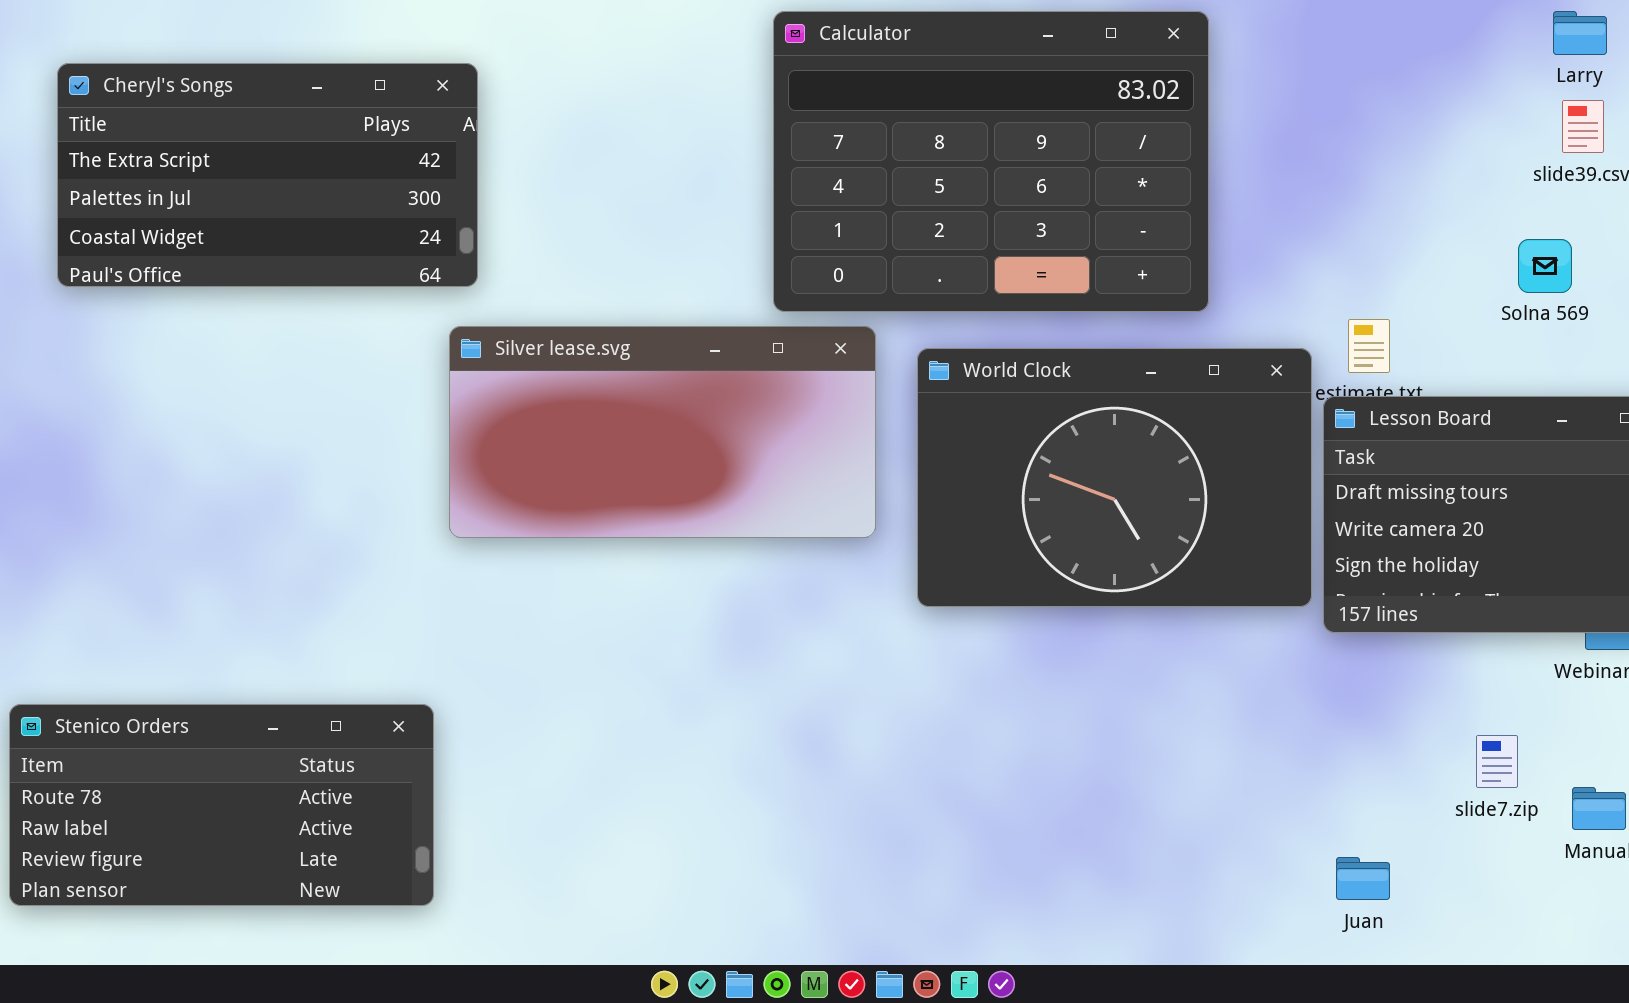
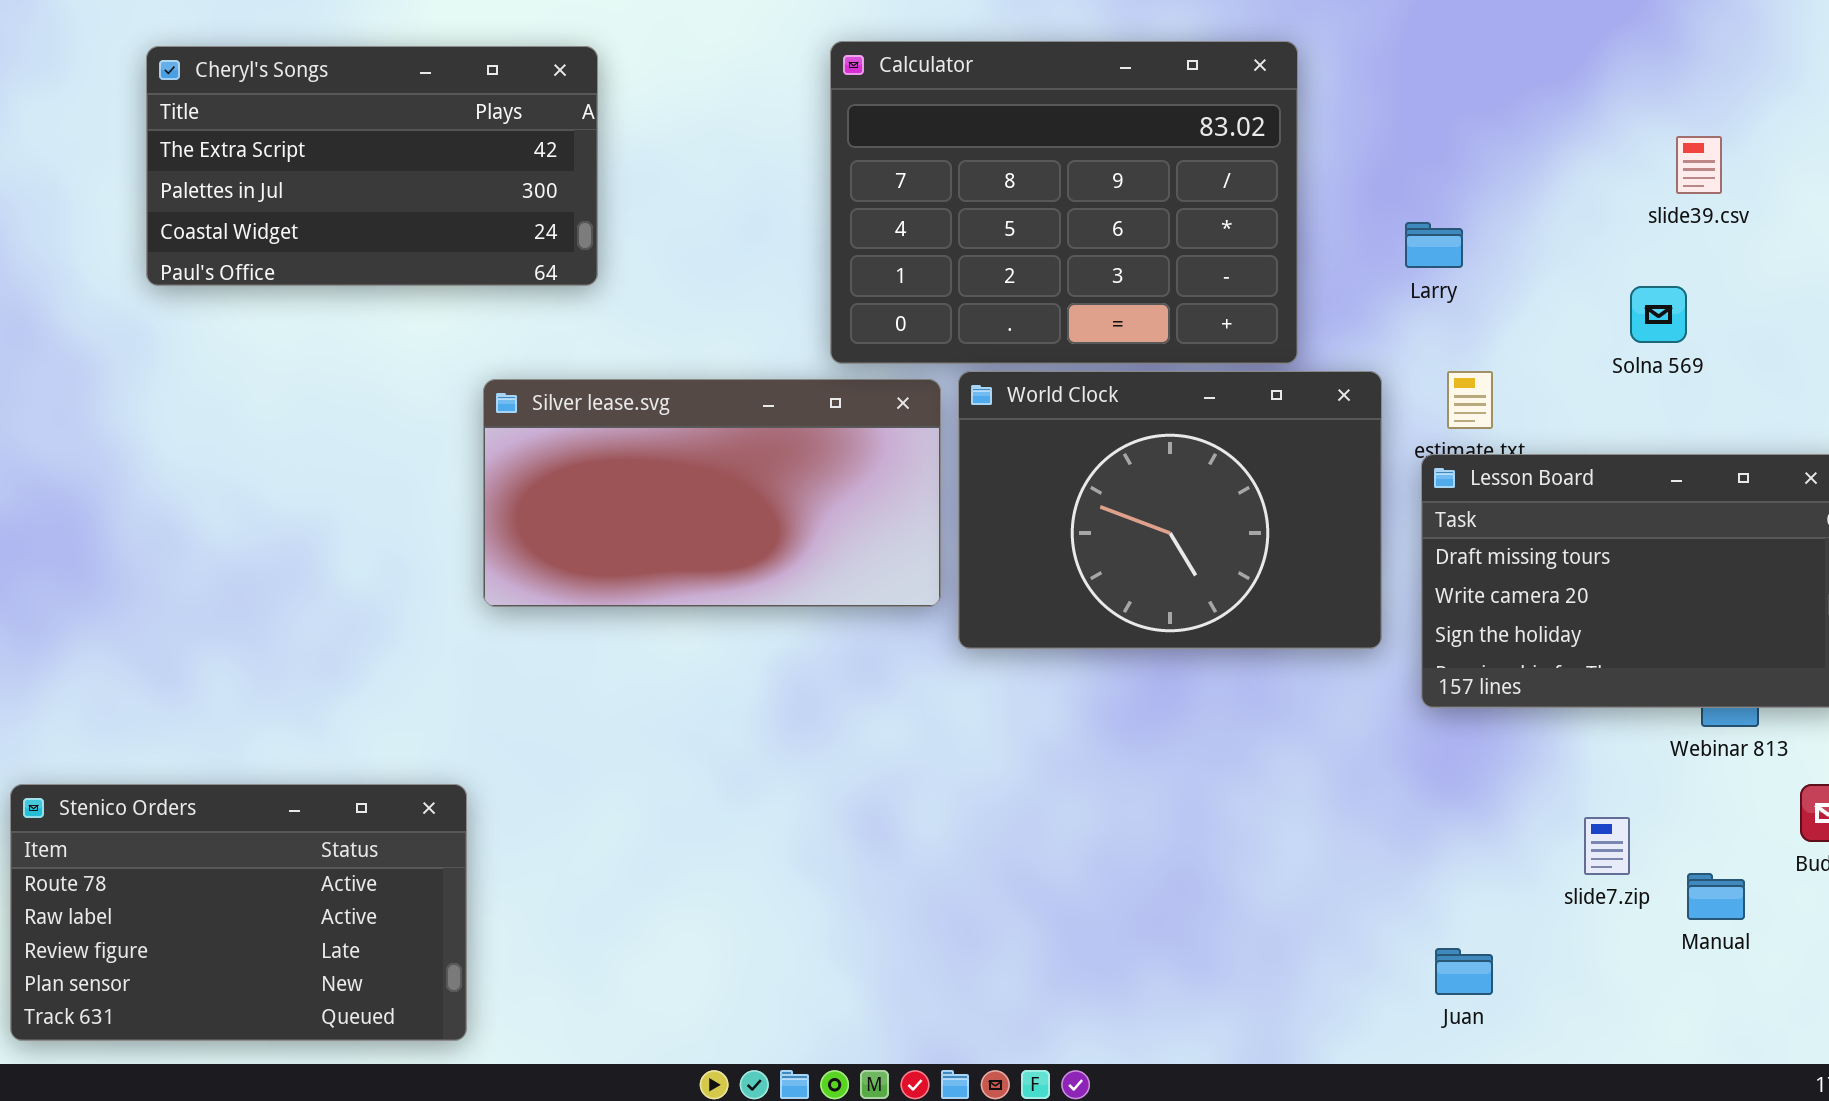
Larry: [1553,11,1607,55] -> [1405,222,1463,268], moved
Cheryl's Songs: [57,63,478,287] -> [146,46,598,286], moved
World Clock: [917,348,1312,607] -> [958,371,1382,649], moved
Stenico Orders: [9,704,434,906] -> [10,784,467,1041], resized

